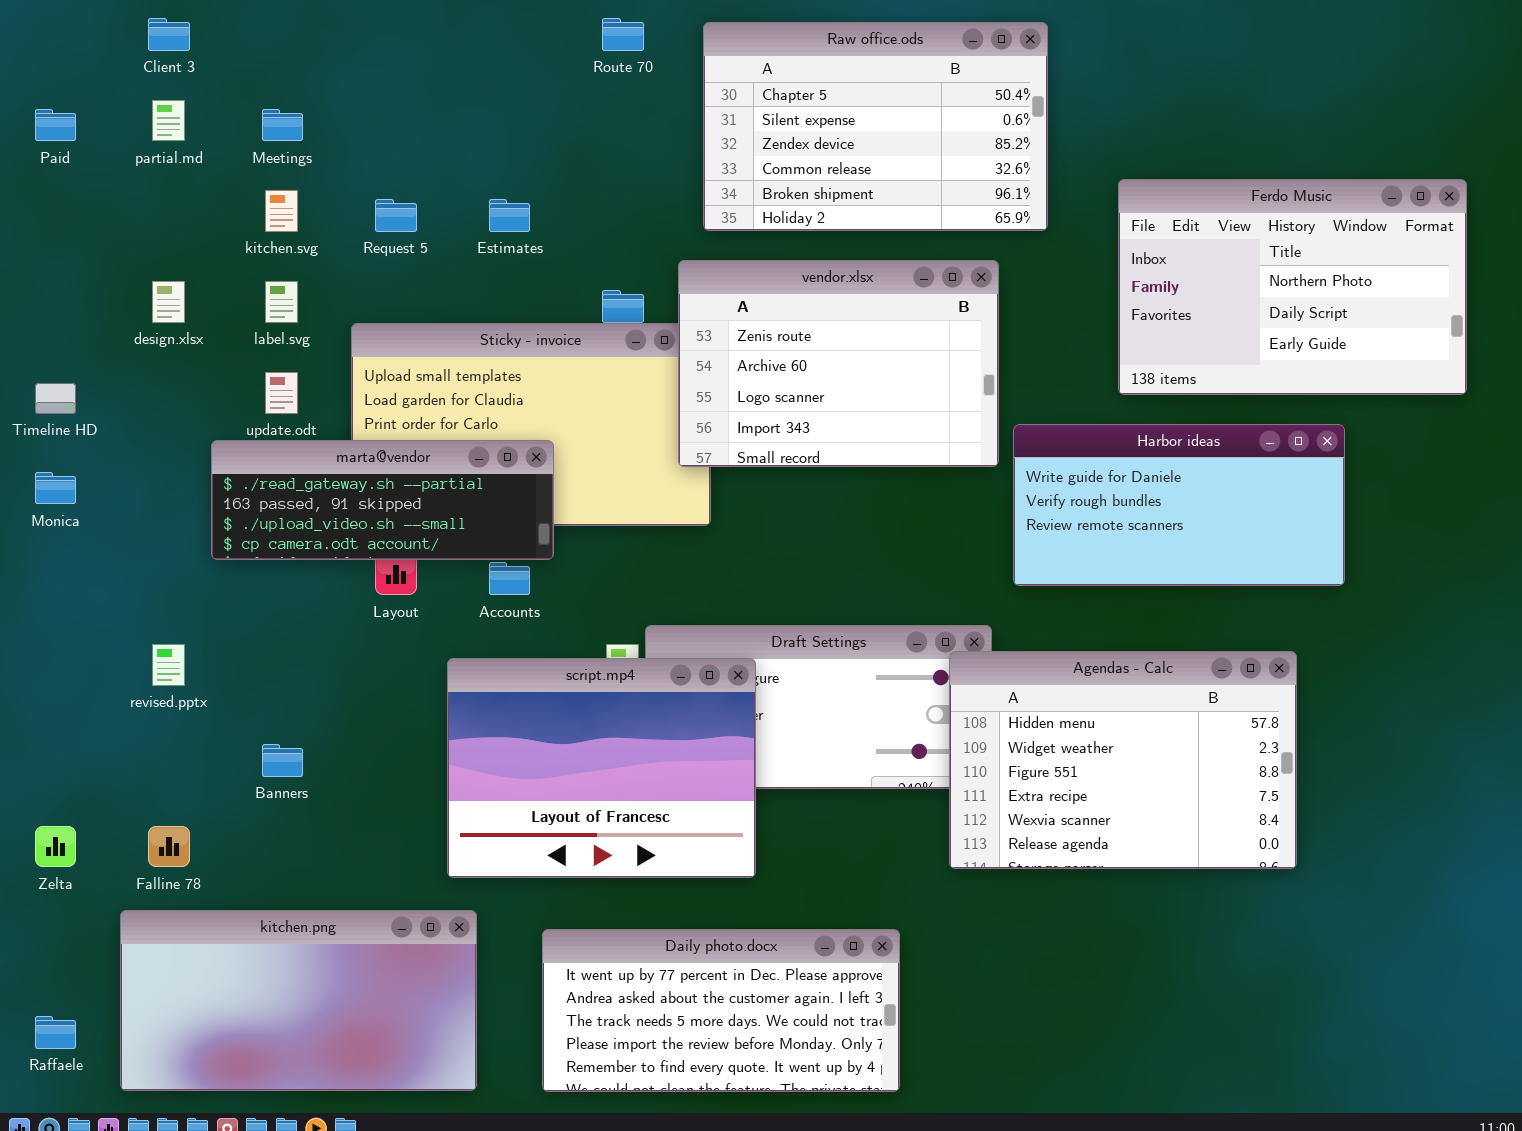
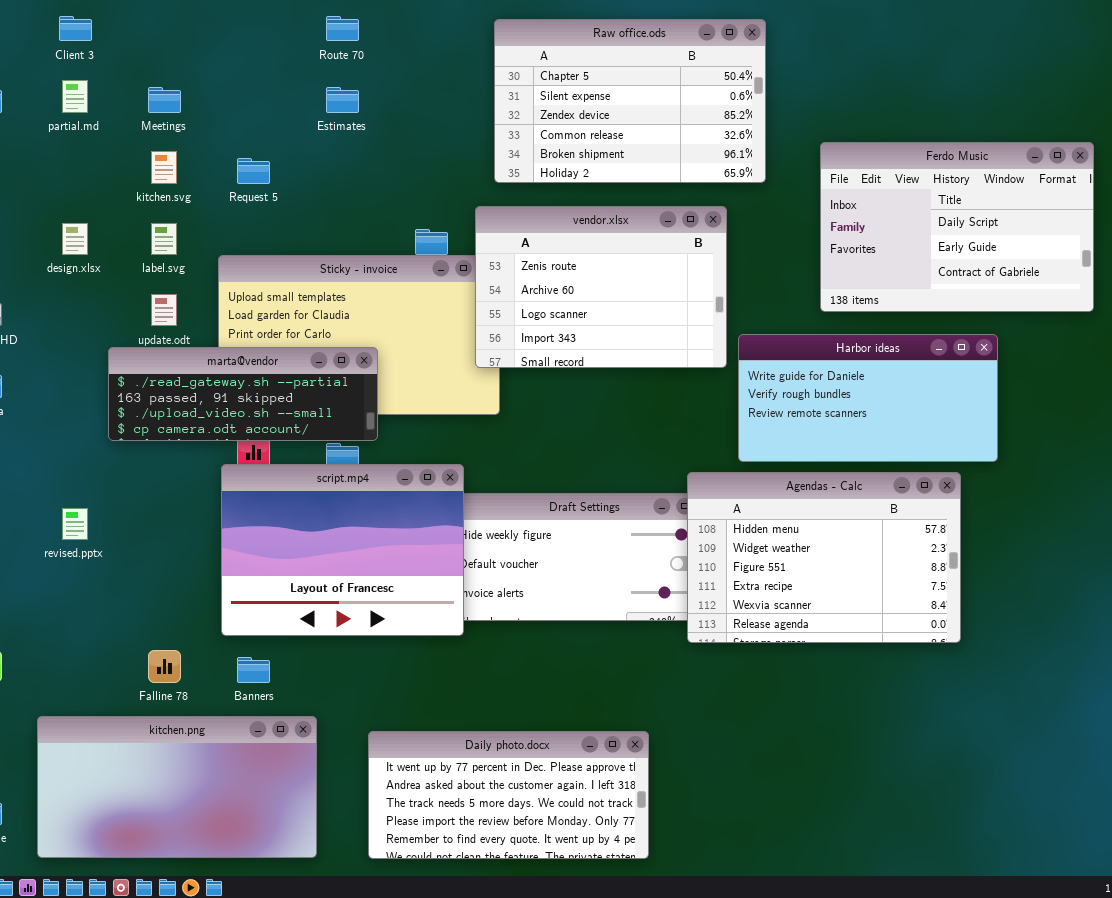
Route 70: [602,18,644,51] -> [326,16,359,41], moved
Ferdo Music: [1118,179,1467,395] -> [820,142,1094,312], scrolled down 1 row
Estimates: [489,199,530,232] -> [326,87,359,113], moved
Agendas - Calc: [949,651,1297,869] -> [687,472,961,643], moved
script.mp4: [447,658,756,878] -> [221,464,464,636], moved
Banners: [262,744,303,777] -> [237,657,270,683], moved
Falline 78: [148,826,190,867] -> [148,650,181,683], moved

